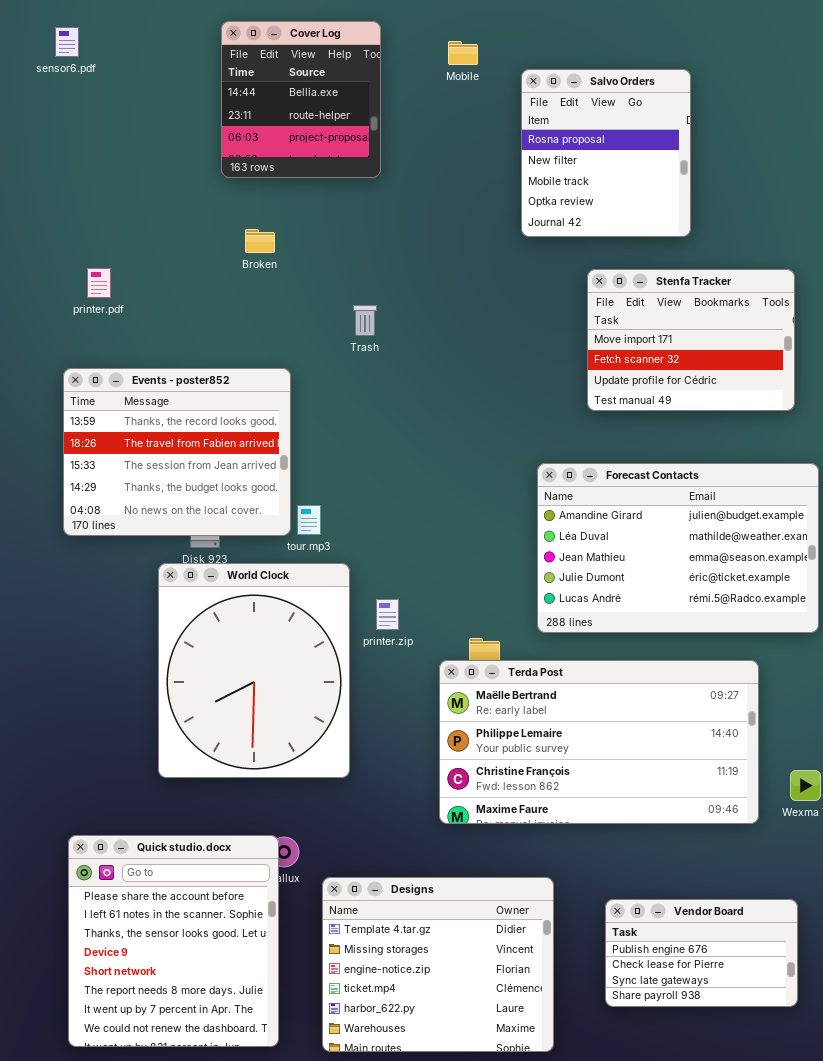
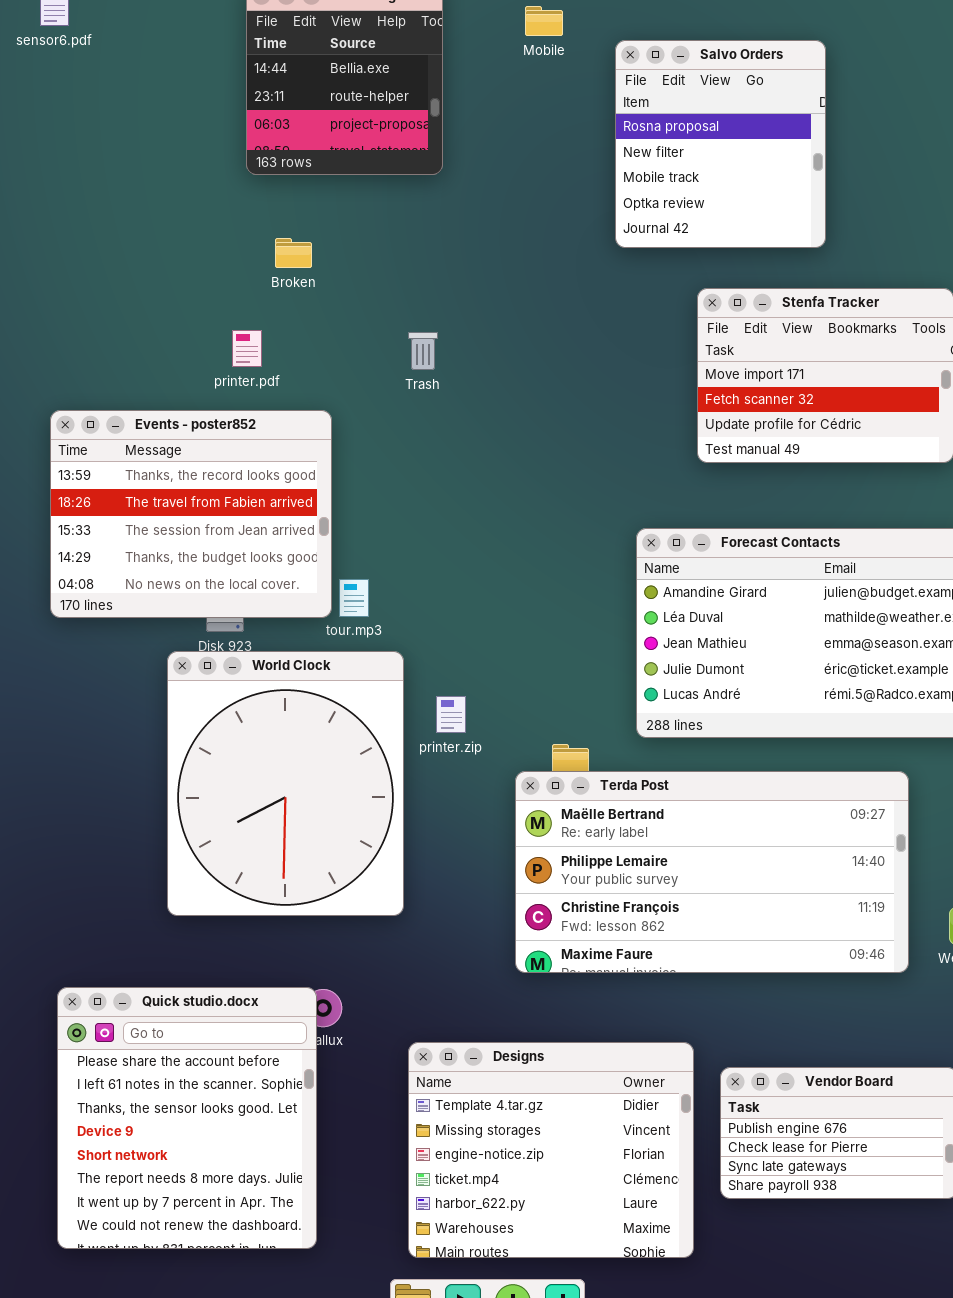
printer.pdf: [87,268,111,298] -> [232,330,262,367], moved
Designs: [322,877,554,1052] -> [408,1042,694,1258], moved

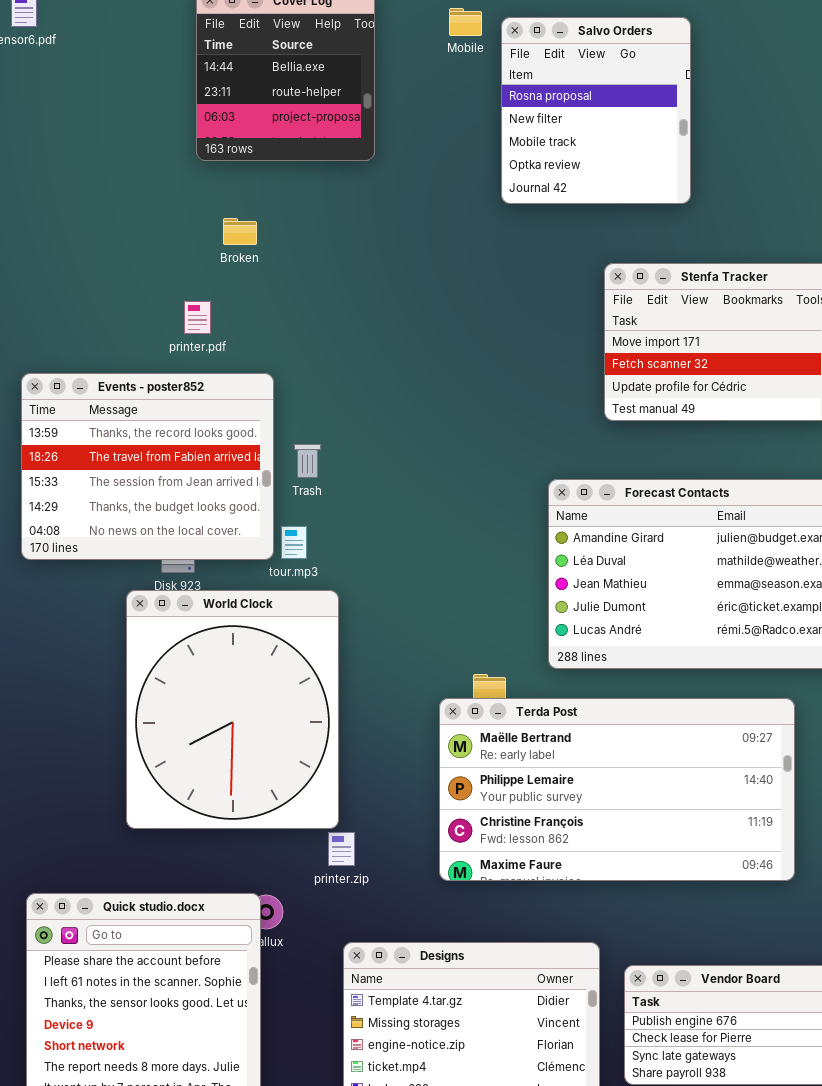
Salvo Orders: [615,40,826,248] -> [501,17,691,204], moved
Trash: [408,332,438,370] -> [294,444,321,478], moved
printer.zip: [436,696,466,733] -> [328,832,355,866], moved

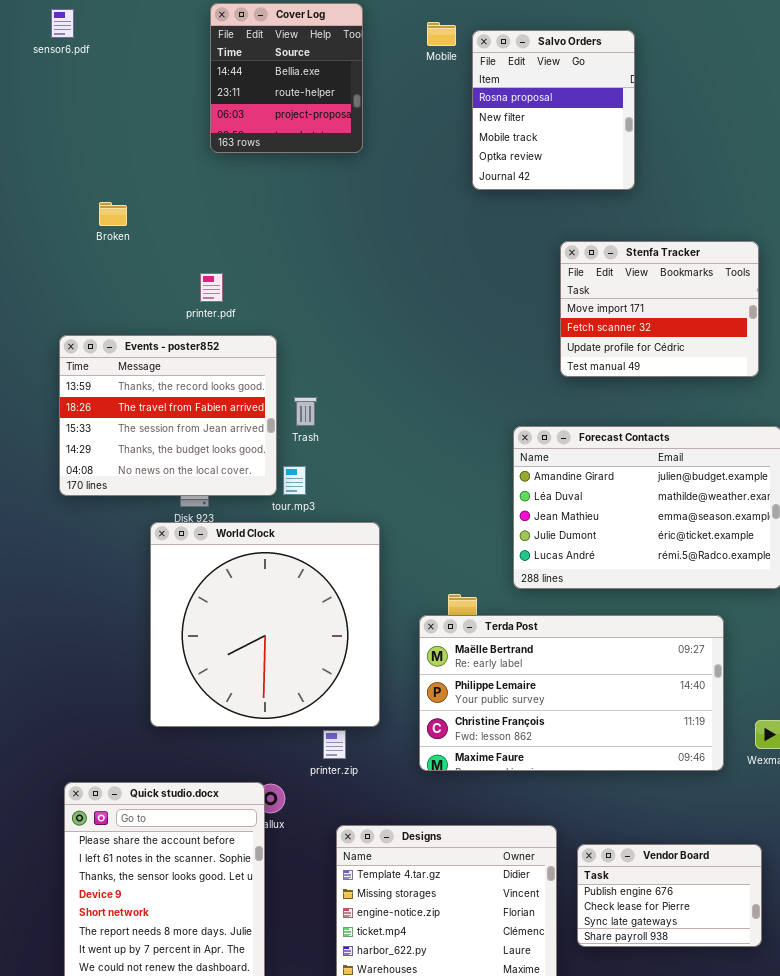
Broken: [223,218,257,245] -> [99,202,127,226], moved
World Clock: [126,590,339,829] -> [150,522,380,727], resized

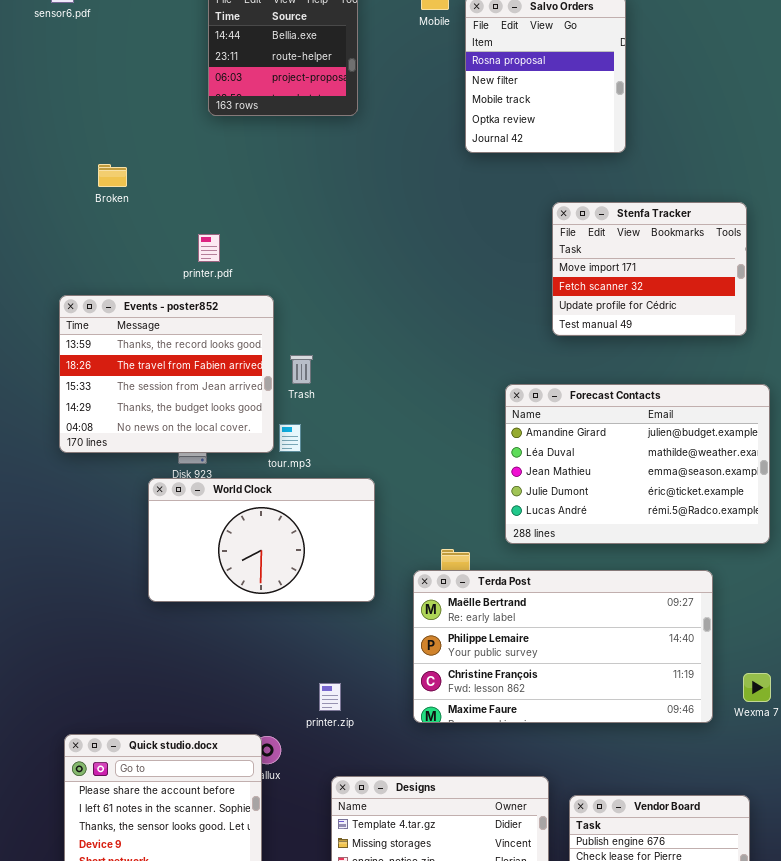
World Clock: [150,522,380,727] -> [148,478,375,602], resized

